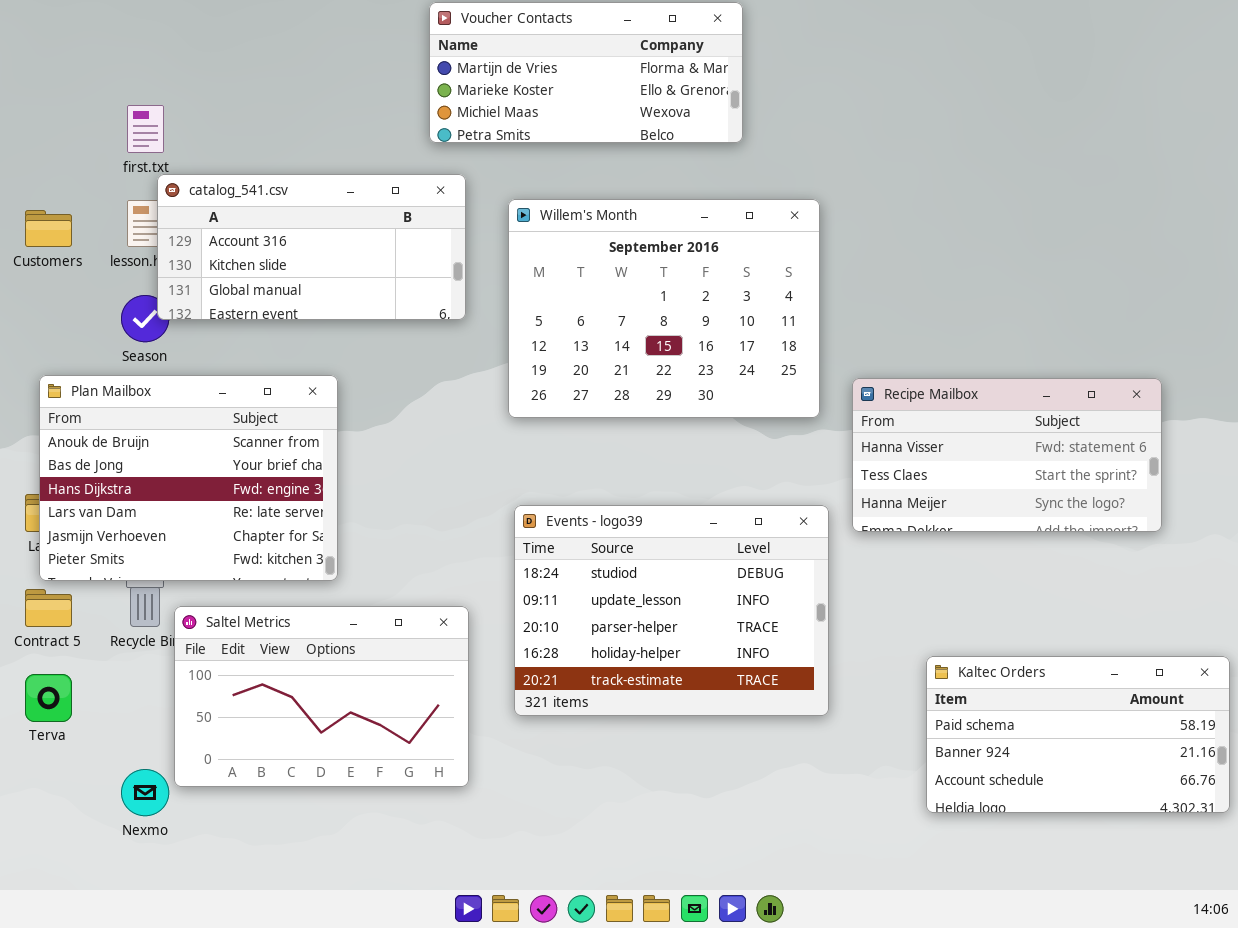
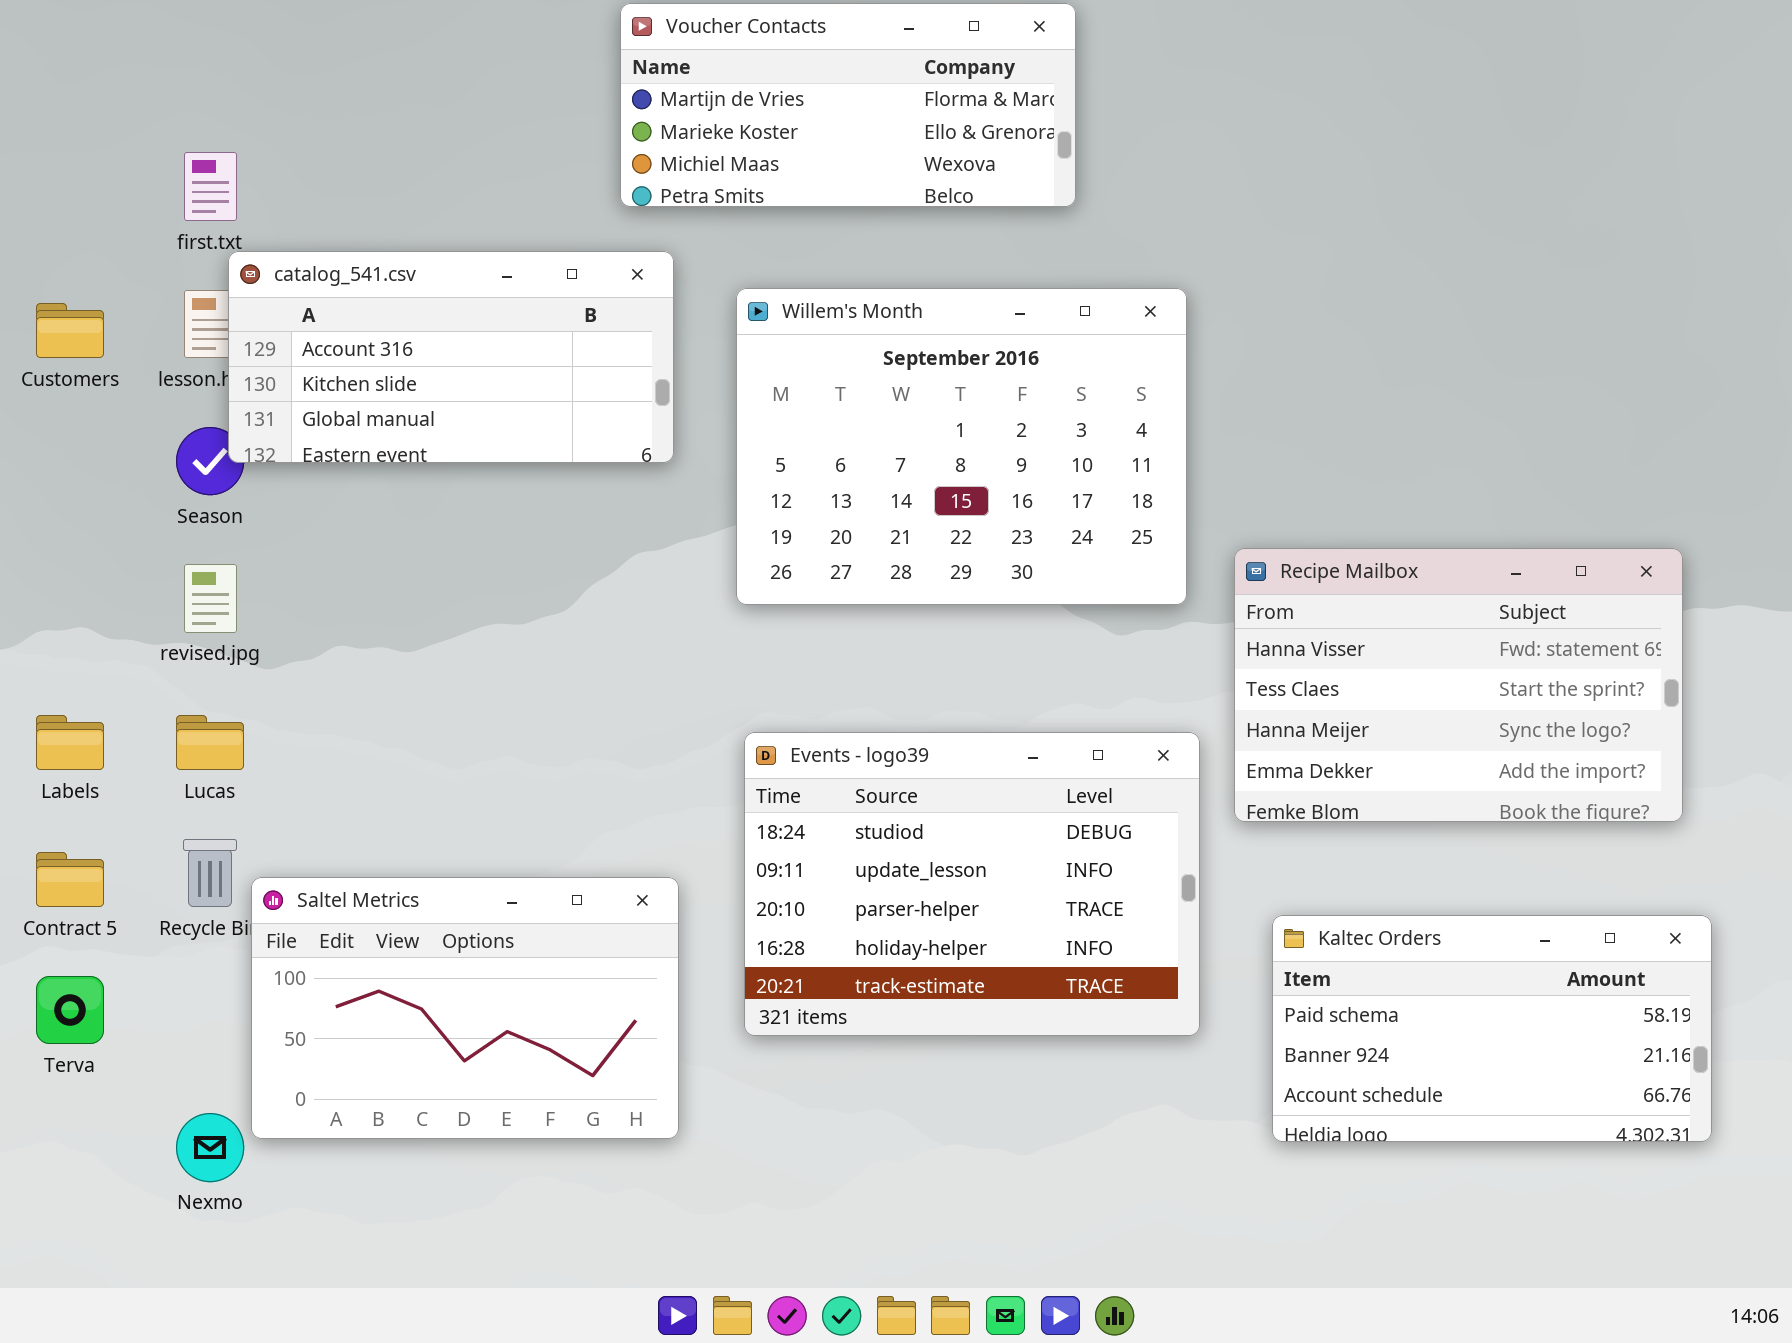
Plan Mailbox: [39,375,338,581] -> none, closed
Recipe Mailbox: [852,378,1162,532] -> [1234,548,1683,822], resized
Kaltec Orders: [926,656,1230,813] -> [1272,915,1712,1142], moved

